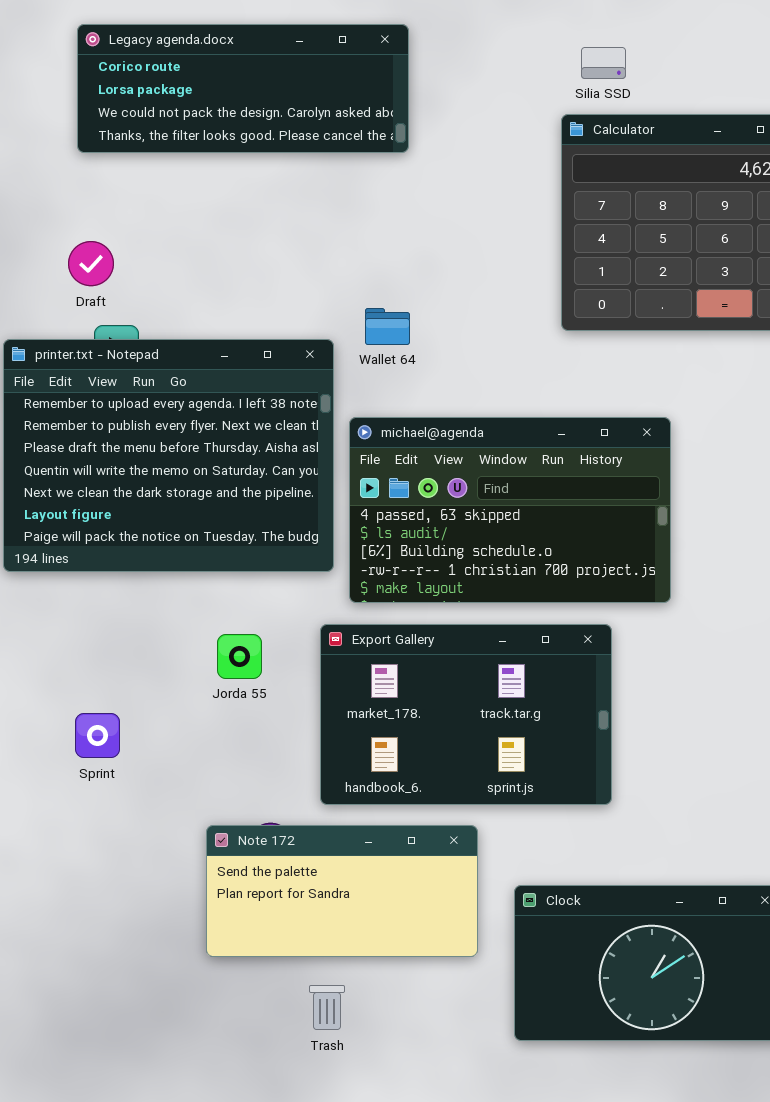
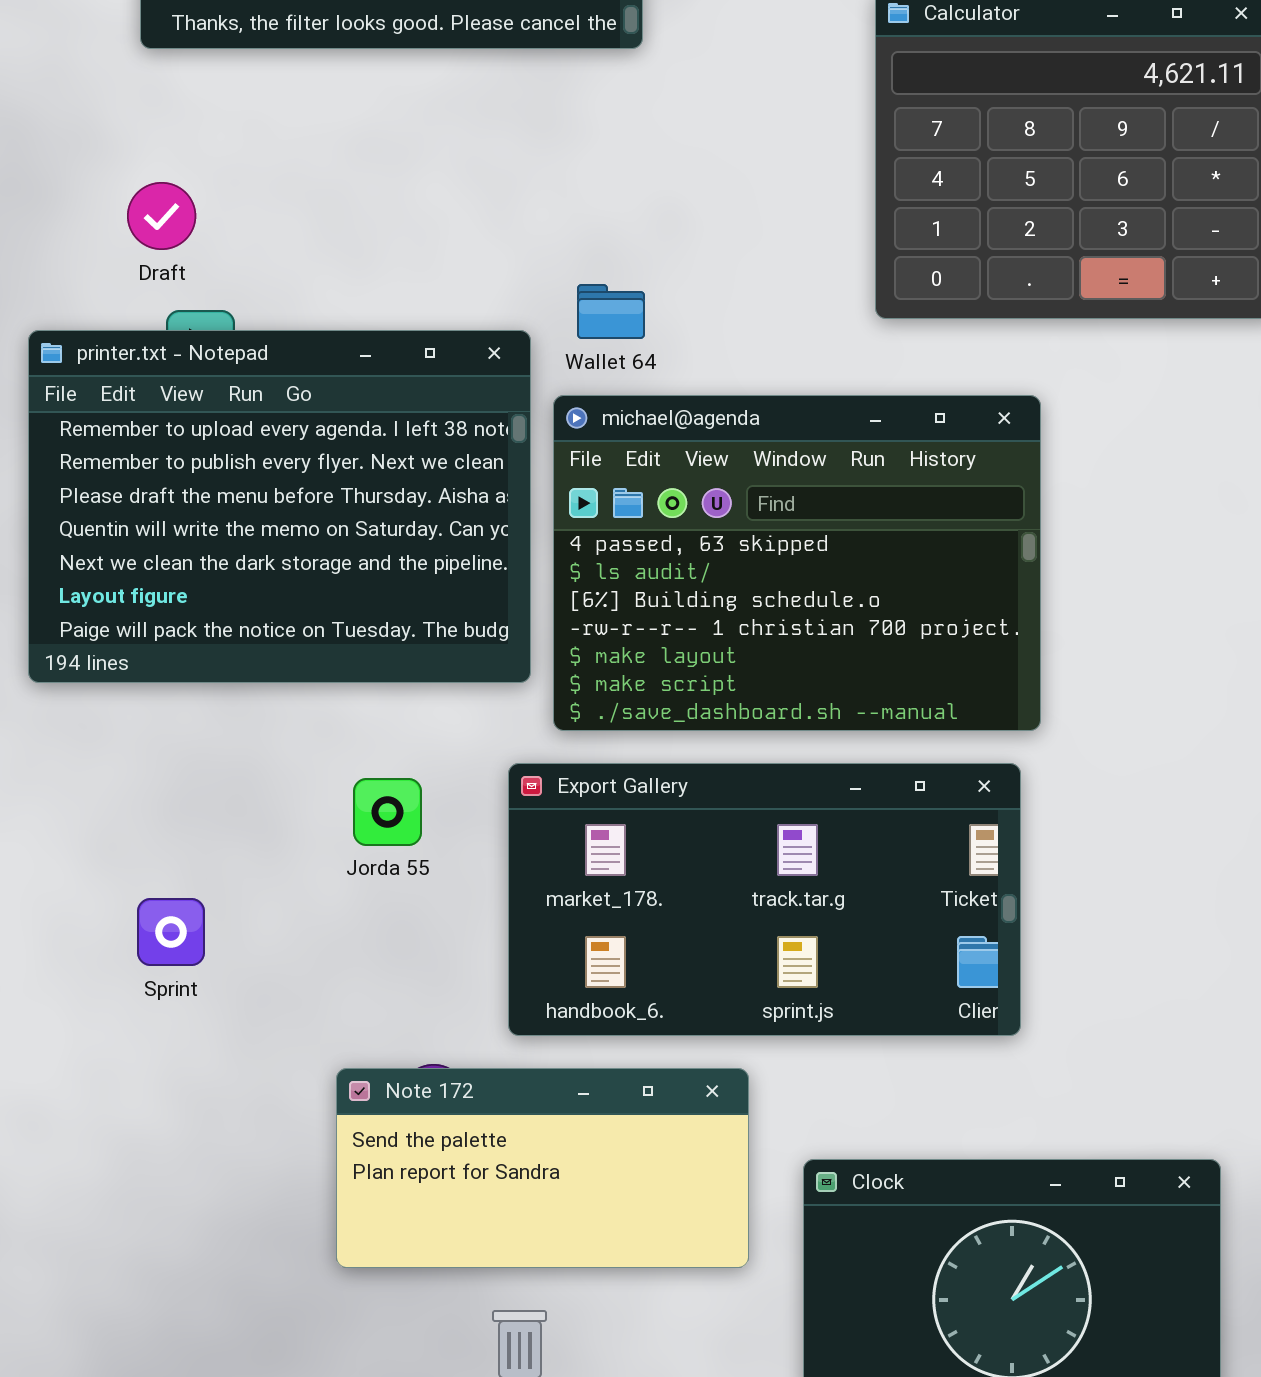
michael@agenda: [349,417,671,603] -> [553,395,1041,731], resized
Export Gallery: [320,624,612,805] -> [508,763,1021,1036], resized

